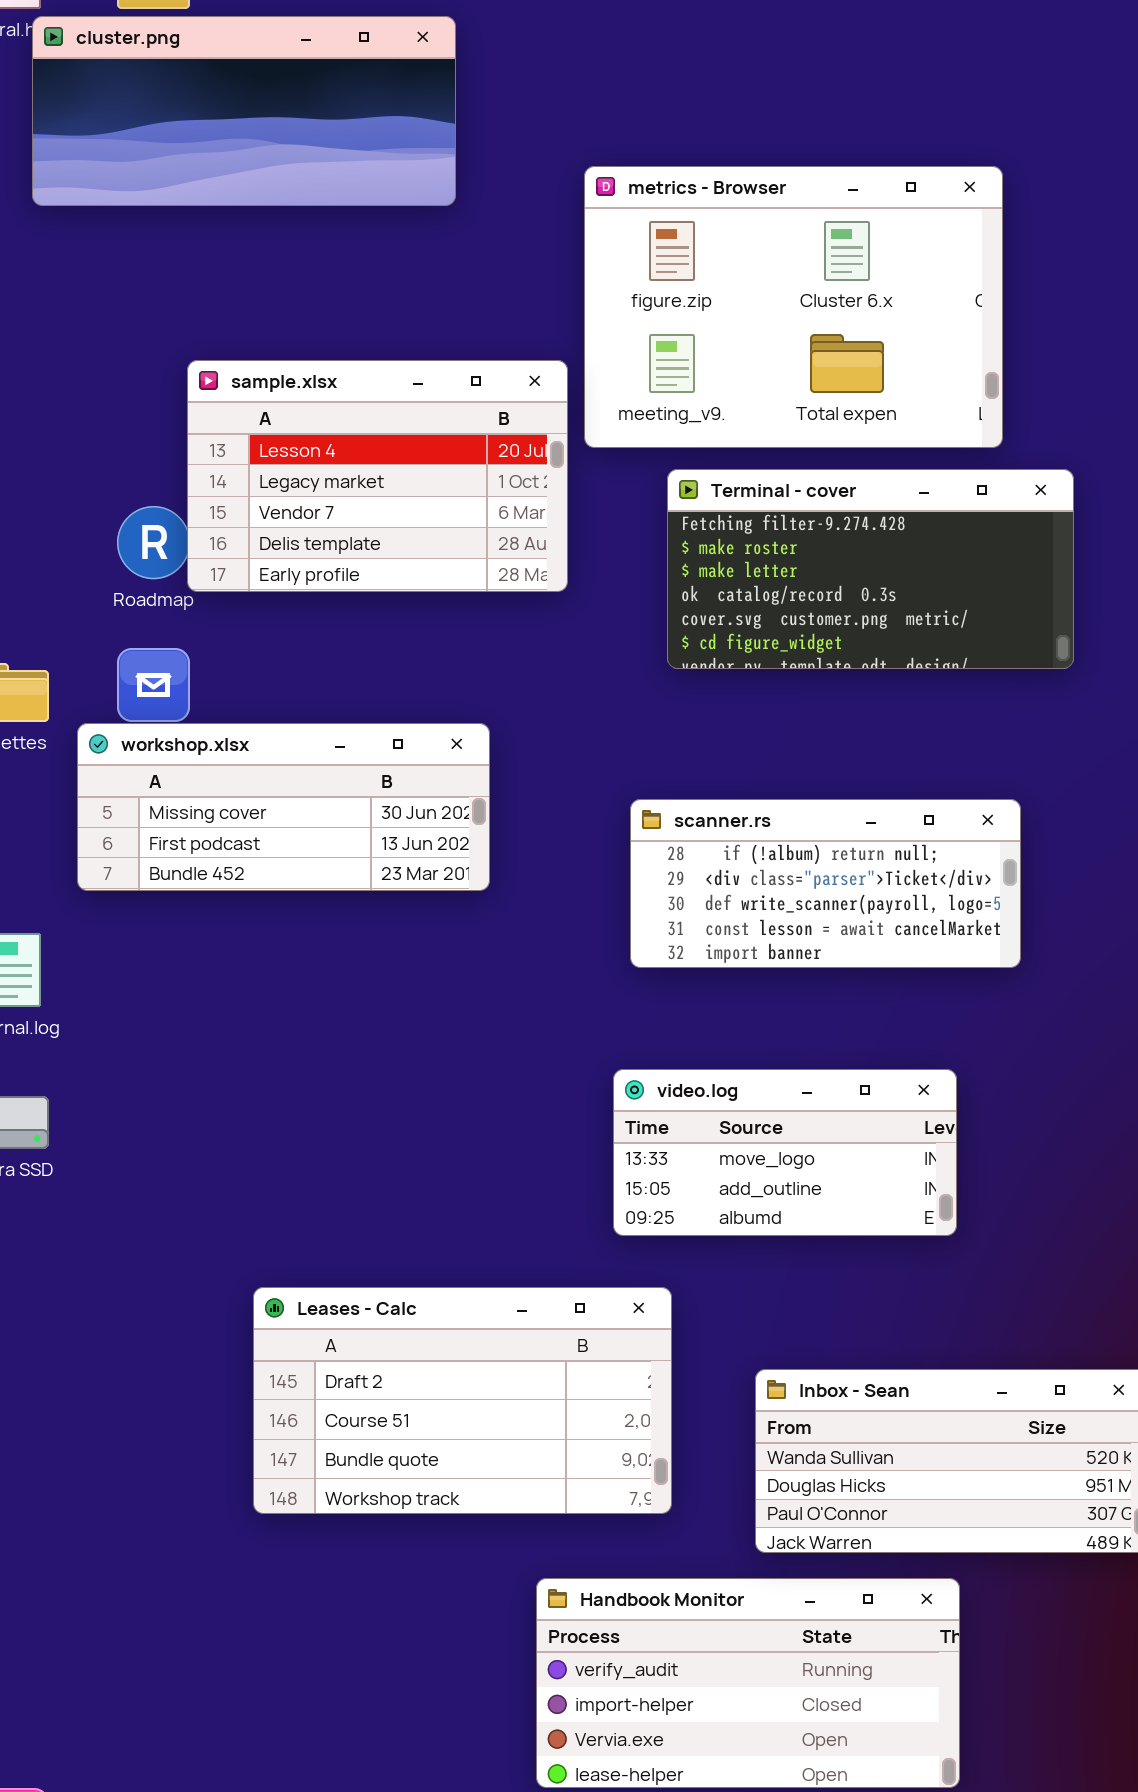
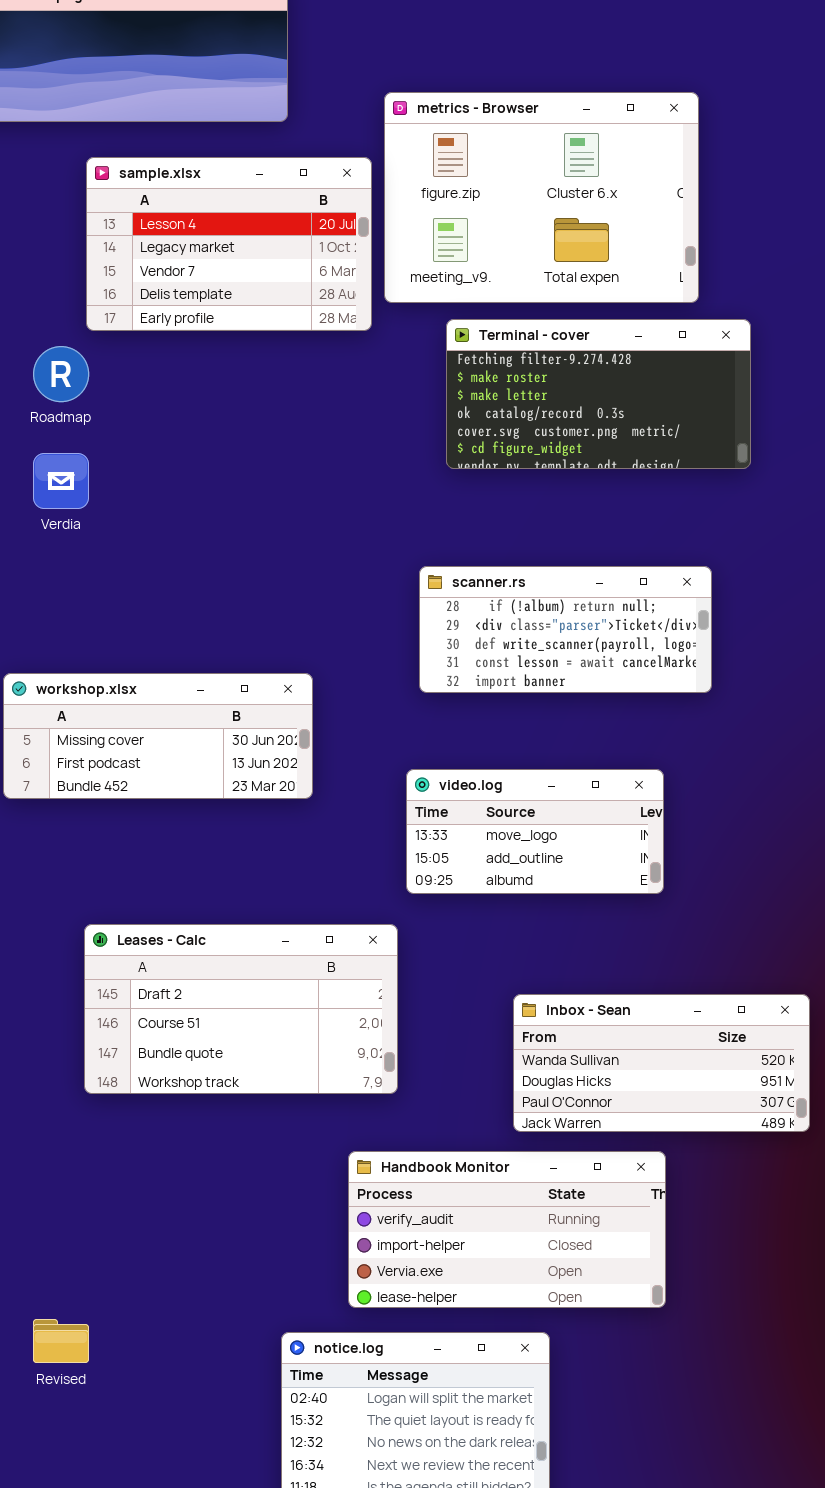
sample.xlsx: [187,360,568,592] -> [86,157,372,331], moved
workshop.xlsx: [77,723,490,891] -> [3,673,313,799], moved
Leases - Calc: [253,1287,672,1514] -> [84,924,398,1094], moved

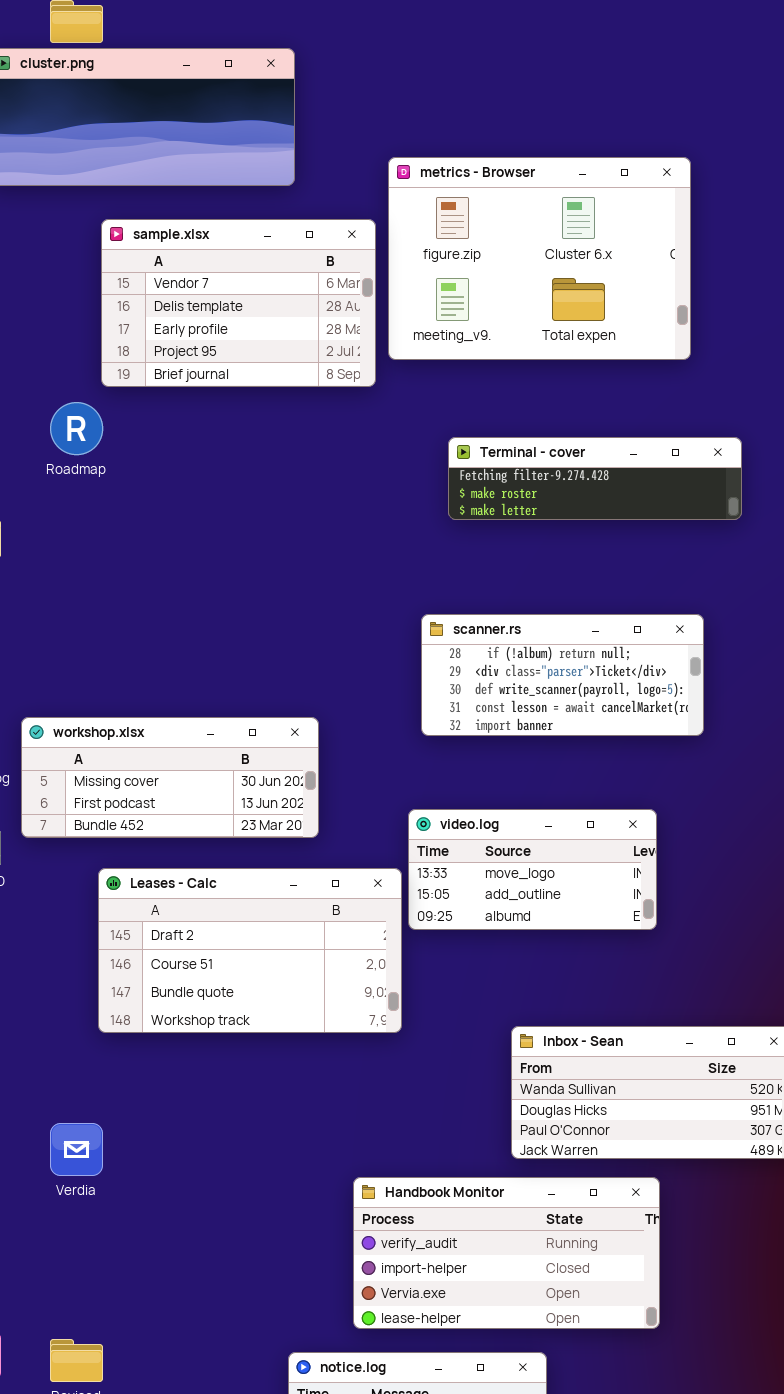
sample.xlsx: [86,157,372,331] -> [101,219,376,387], scrolled down 2 rows
Terminal - cover: [446,319,751,469] -> [448,437,742,520], resized
Verdia: [33,453,89,509] -> [50,1123,103,1176], moved
Leases - Calc: [84,924,398,1094] -> [98,868,402,1033], moved

